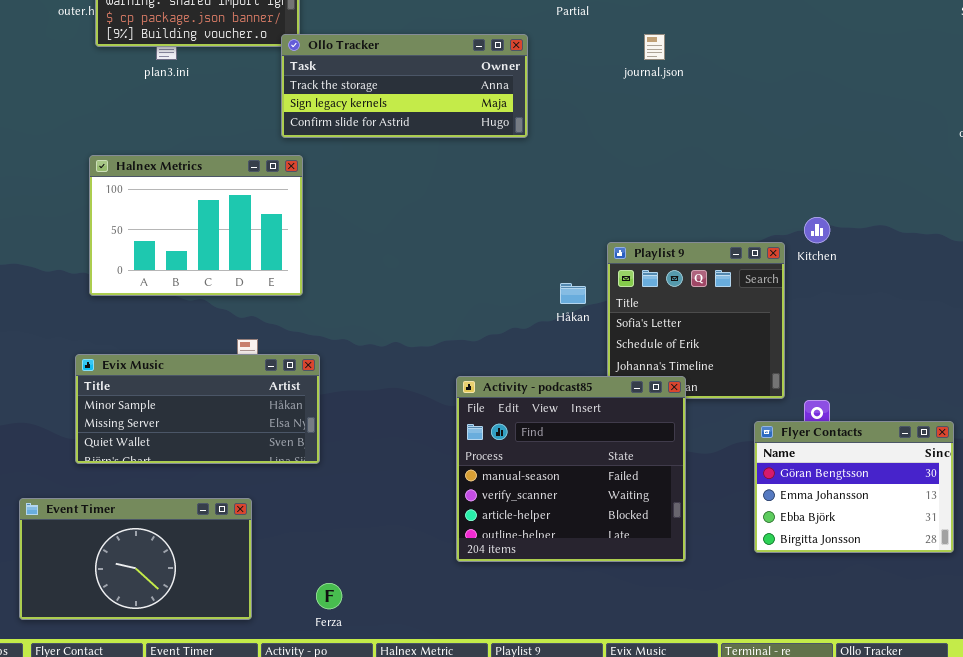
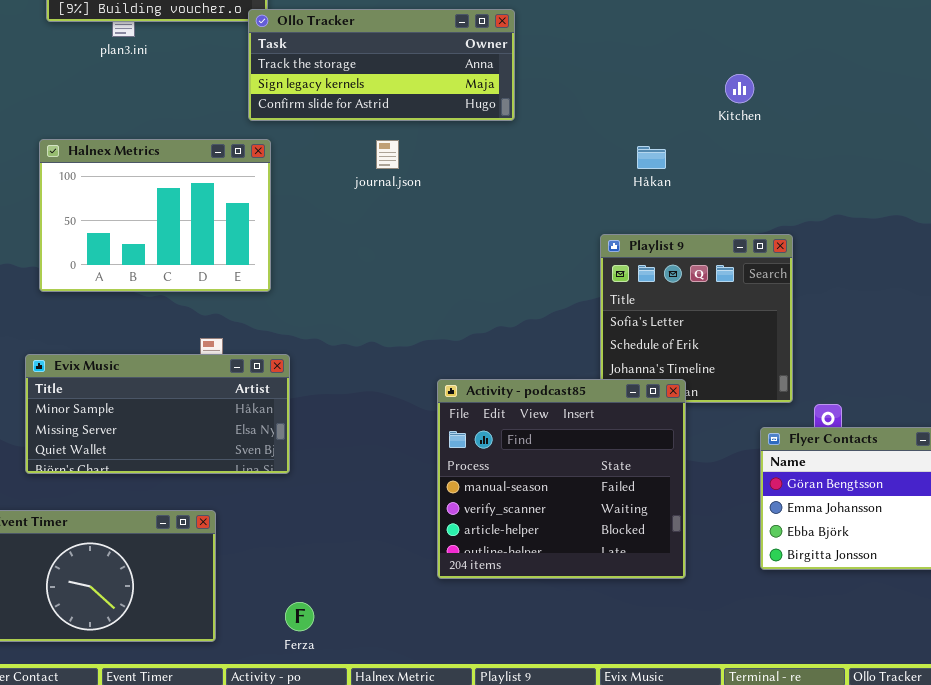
journal.json: [644,34,665,60] -> [376,140,399,169], moved
Kitchen: [804,217,830,243] -> [725,74,754,103], moved
Håkan: [560,283,586,304] -> [637,146,666,169], moved

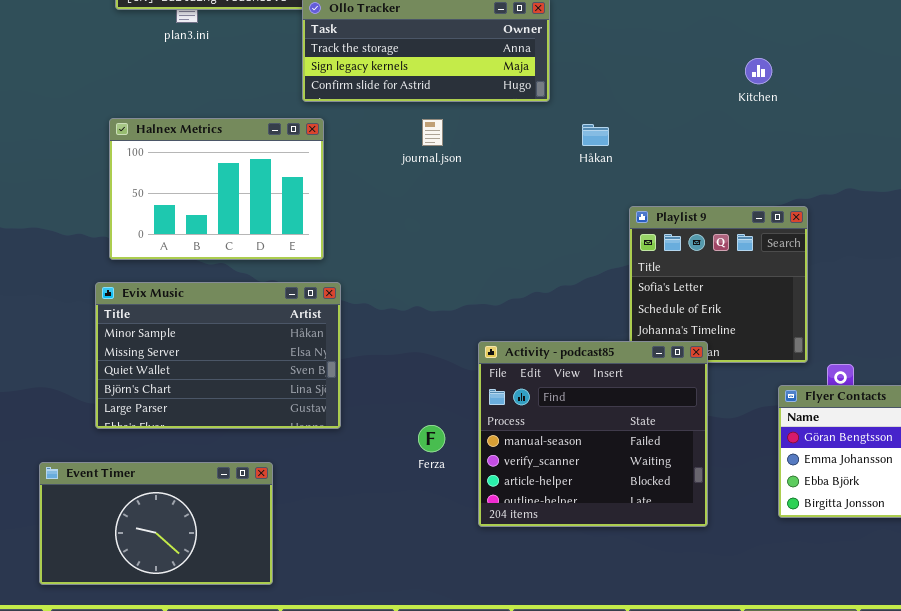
Håkan: [637,146,666,169] -> [582,124,609,146], moved
Evix Music: [25,354,290,474] -> [95,282,341,429], resized
Ferza: [285,602,314,631] -> [418,425,445,452], moved

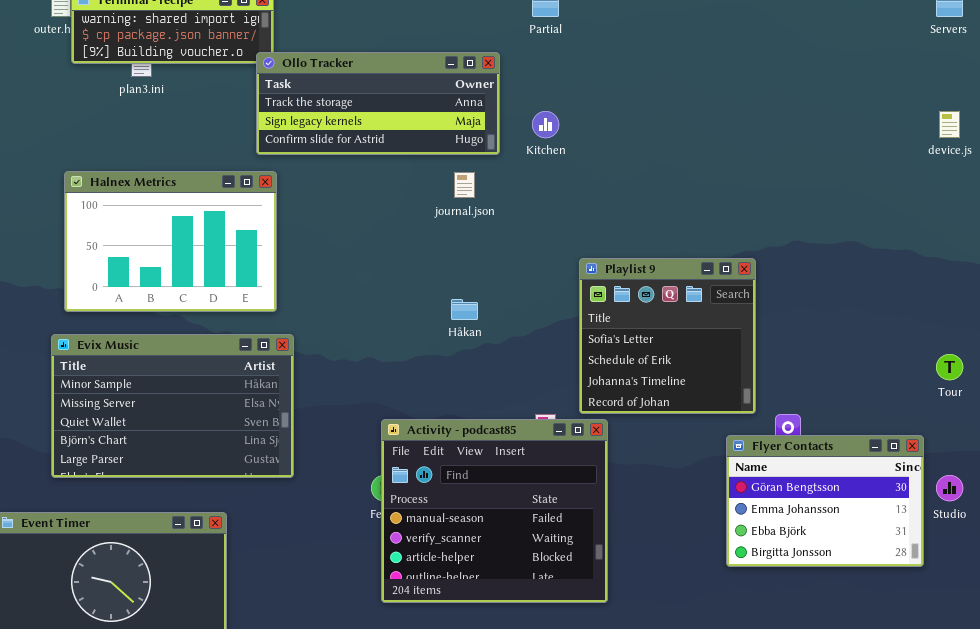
Kitchen: [745,58,772,84] -> [532,111,559,138], moved
journal.json: [422,119,443,146] -> [454,172,475,198], moved
Håkan: [582,124,609,146] -> [451,299,478,320], moved
Activity - podcast85: [478,341,708,527] -> [381,419,608,603], moved

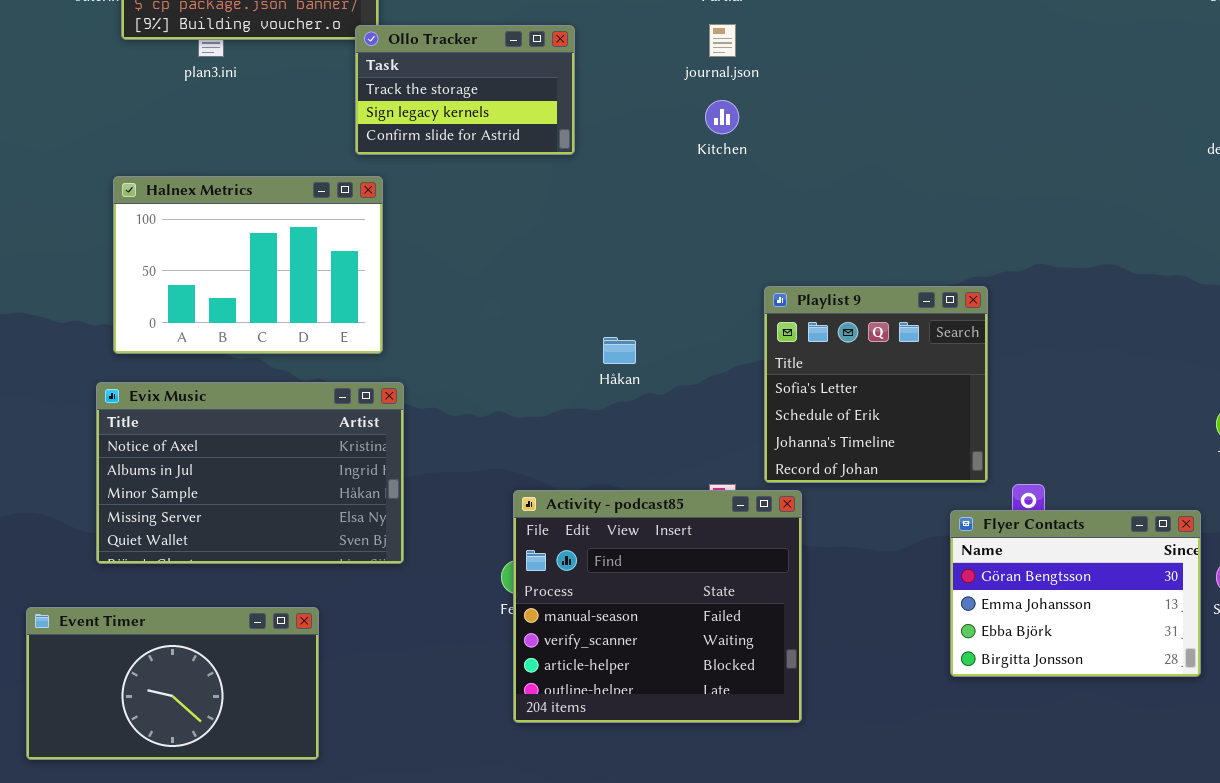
Ollo Tracker: [256,52,500,155] -> [355,25,575,155], resized
journal.json: [454,172,475,198] -> [709,24,736,57], moved
Evix Music: [51,334,294,478] -> [96,382,404,564], scrolled up 2 rows

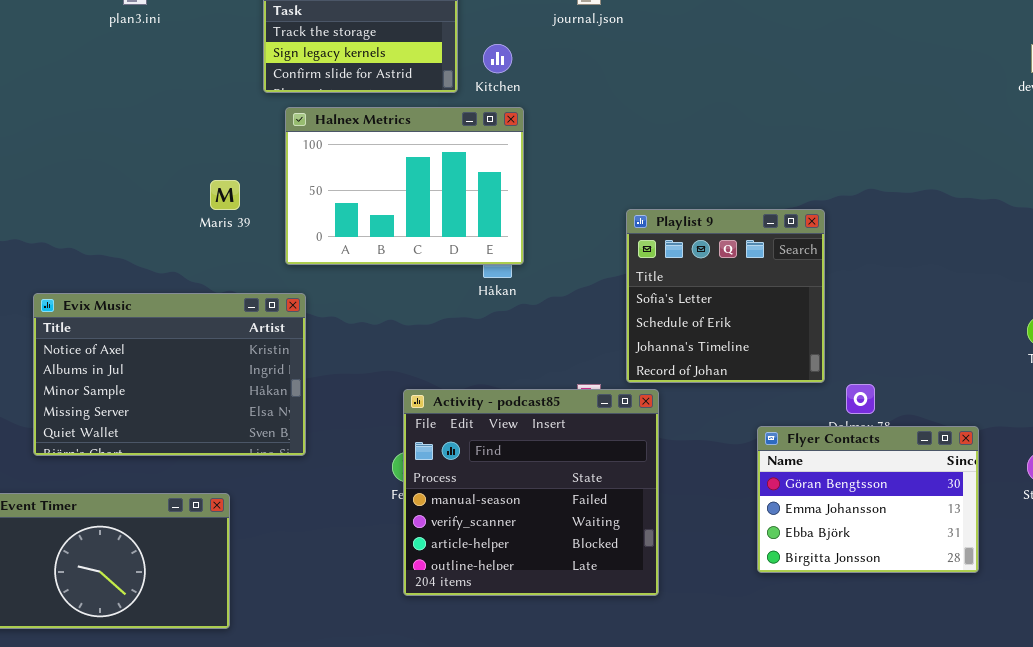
Kitchen: [705,100,739,134] -> [483,44,512,73], moved
Halnex Metrics: [113,176,383,354] -> [285,107,524,265], moved
Flyer Contacts: [950,510,1201,677] -> [757,426,979,573], moved

